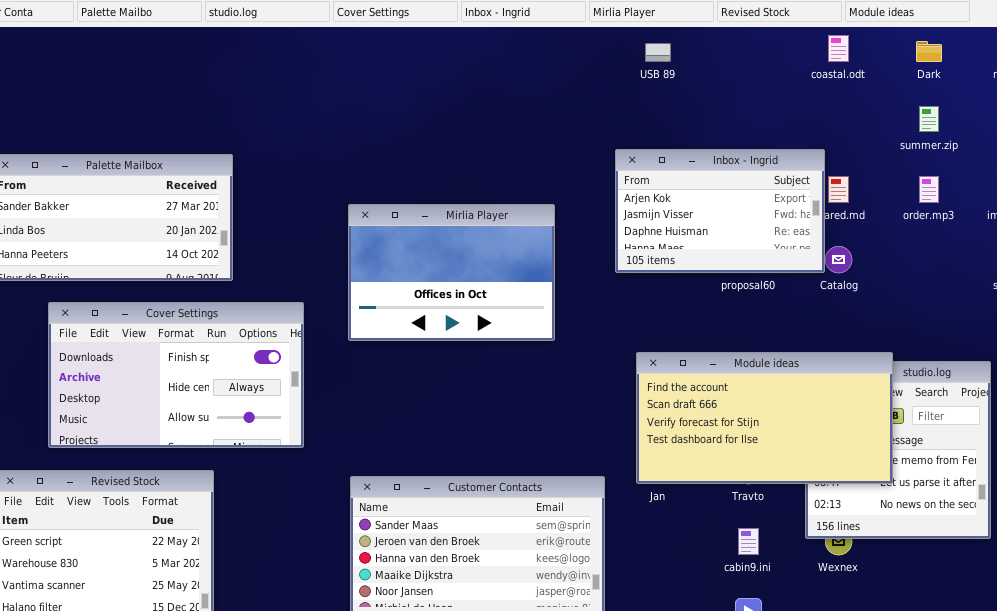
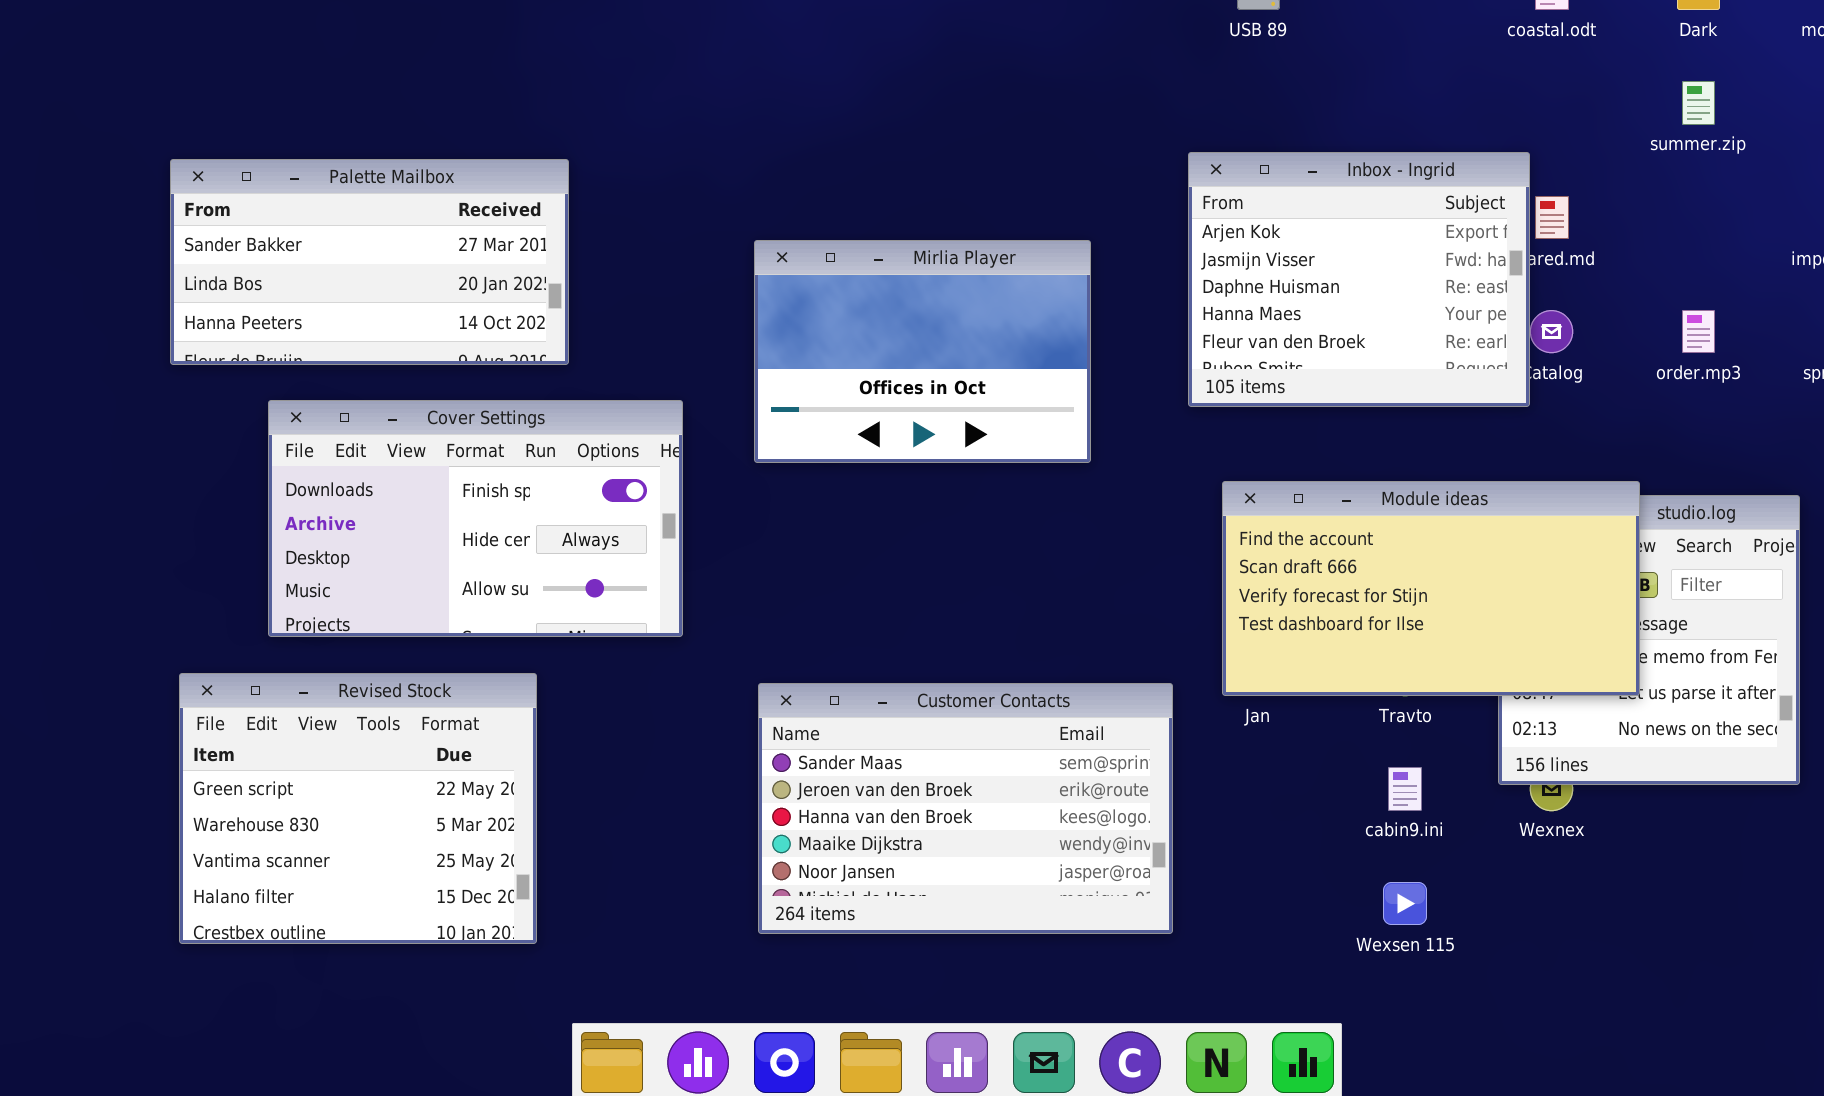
Inbox - Ingrid: [615,149,825,273] -> [1188,152,1530,407], resized
order.mp3: [919,176,939,203] -> [1682,310,1715,353], moved

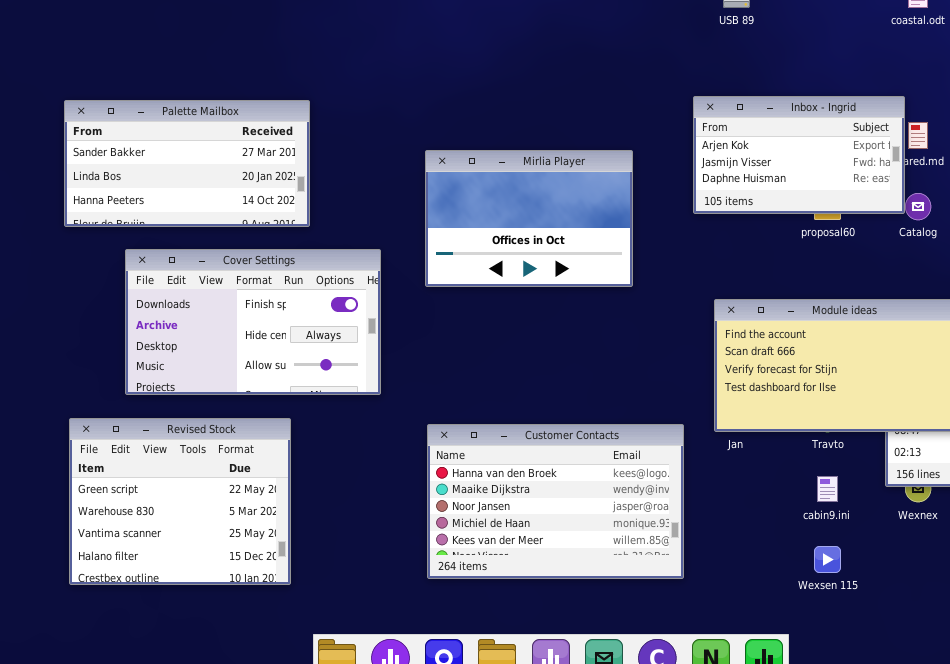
Inbox - Ingrid: [1188,152,1530,407] -> [693,96,905,214], resized
Customer Contacts: [758,683,1173,934] -> [427,424,684,579], scrolled down 2 rows

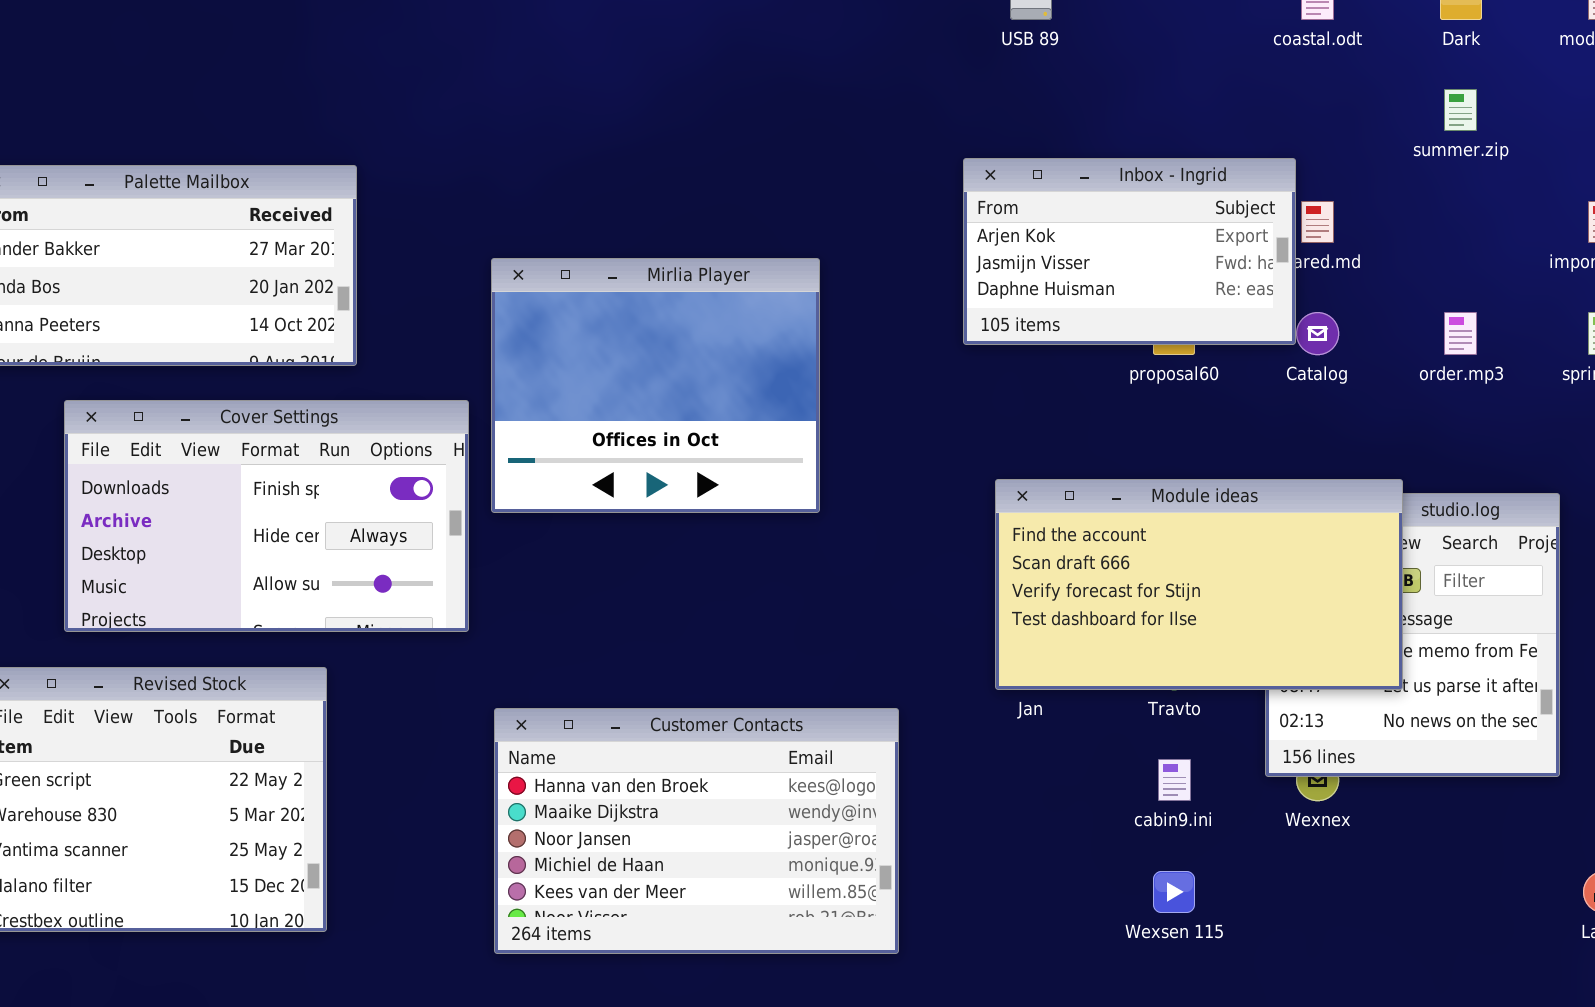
Mirlia Player: [425,150,633,287] -> [491,258,820,513], moved, resized
Customer Contacts: [427,424,684,579] -> [494,708,899,954], moved

